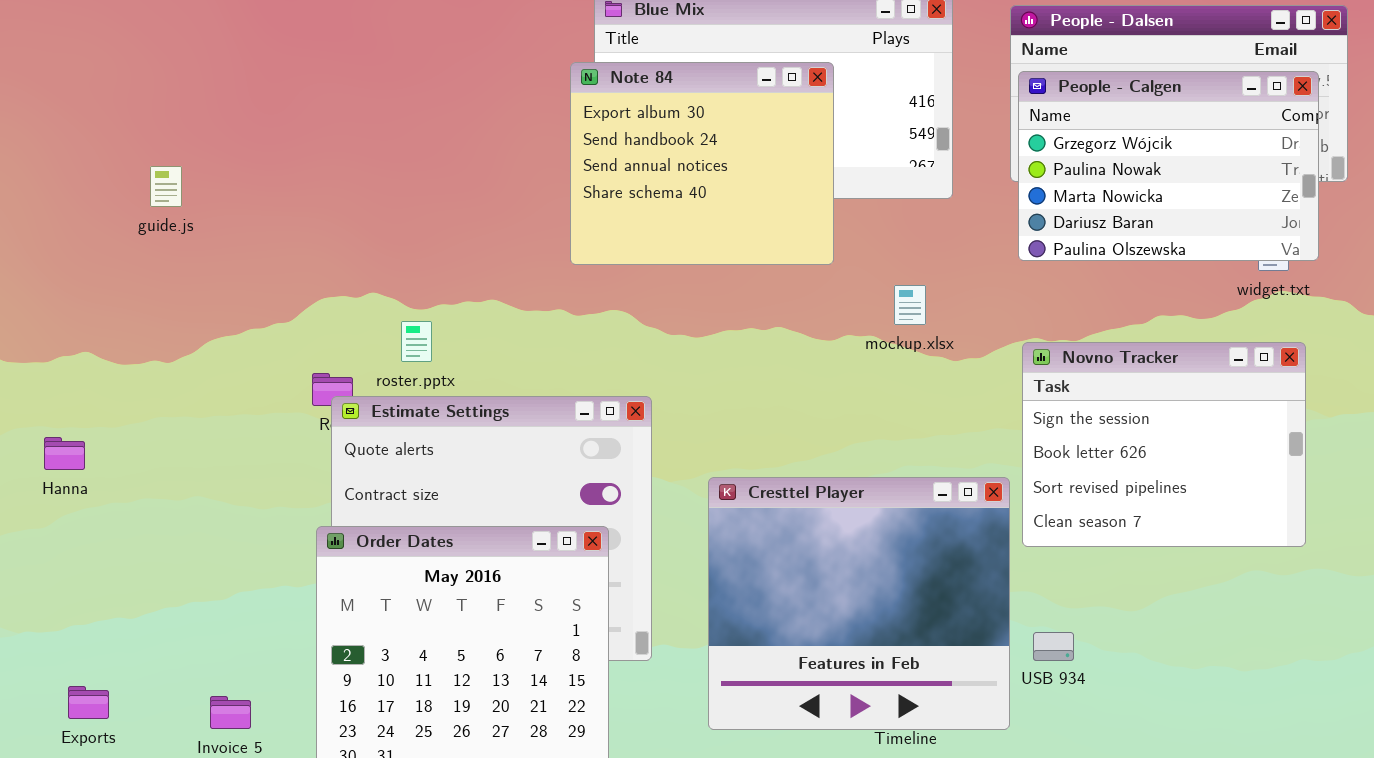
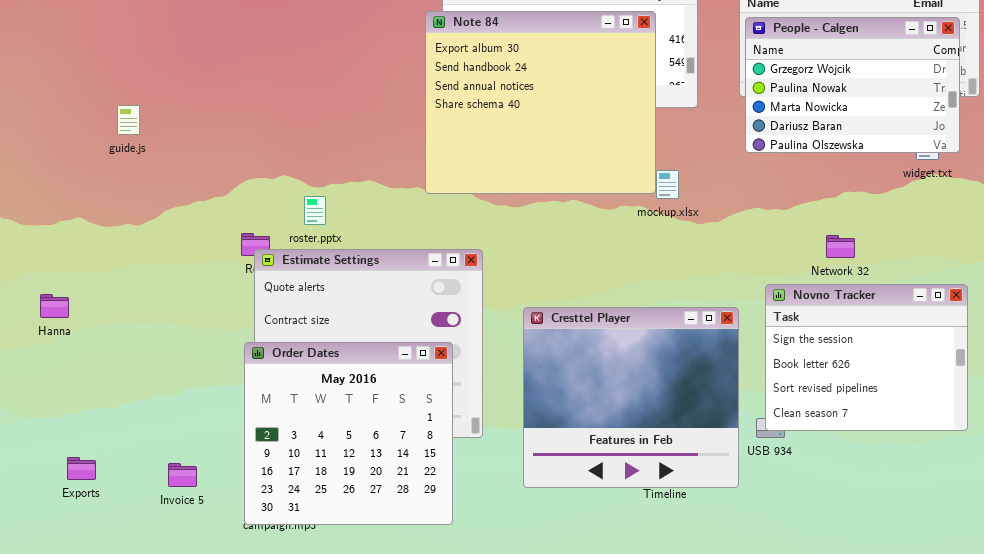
Note 84: [570,62,834,265] -> [425,11,656,194], resized
guide.js: [150,166,182,207] -> [117,105,140,135], moved
Novno Tracker: [1022,342,1306,547] -> [765,284,968,431], moved
Hanna: [44,437,85,470] -> [40,294,69,318], moved

